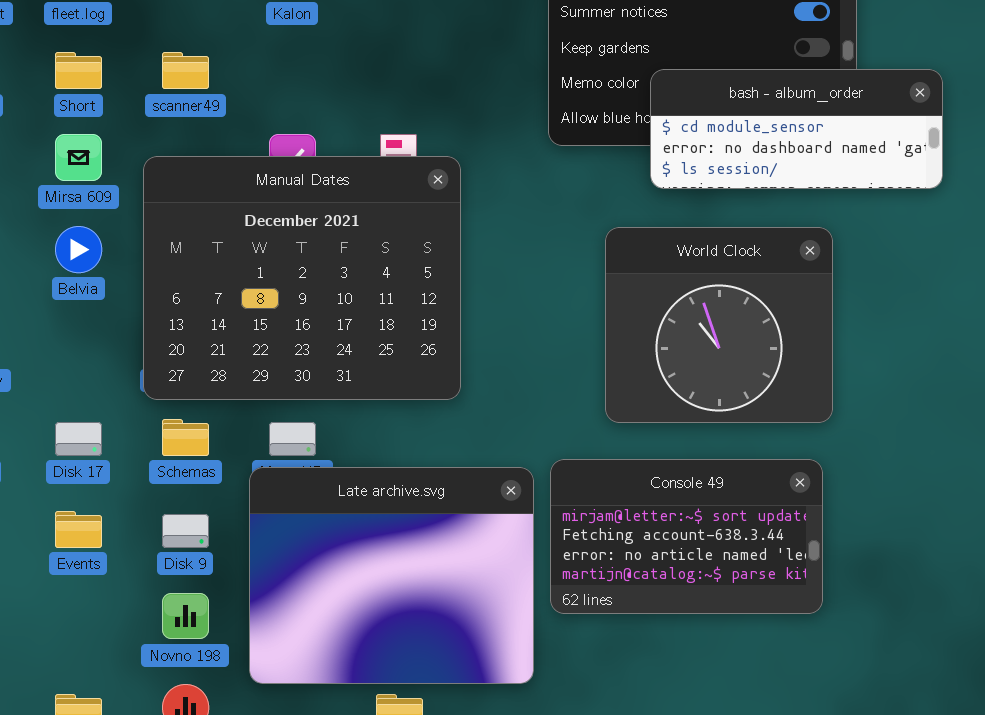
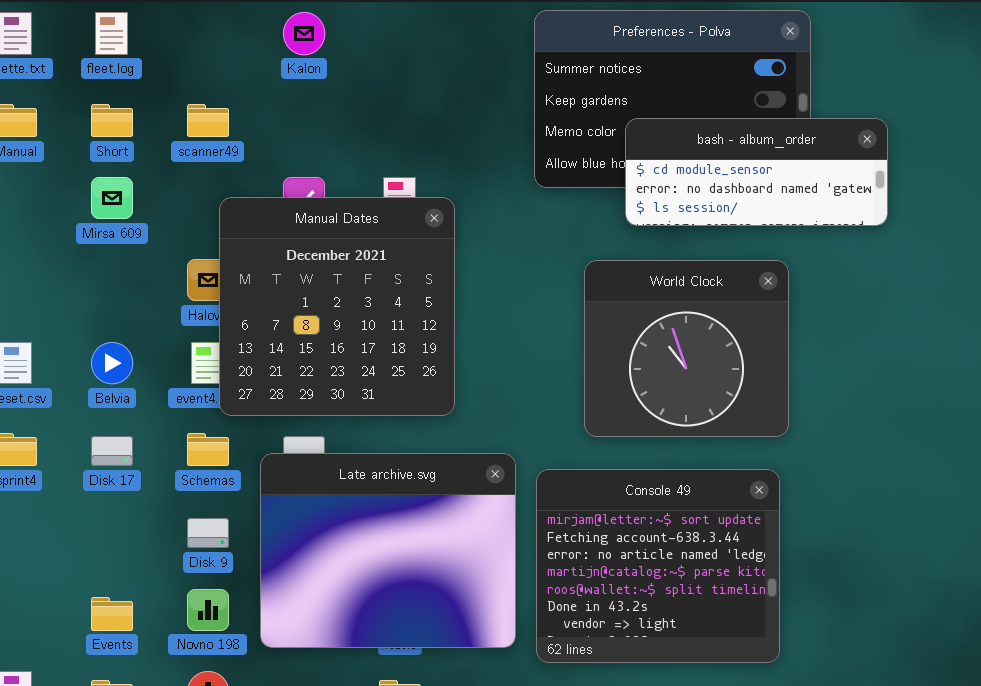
Manual Dates: [143,156,461,400] -> [219,197,455,416], resized
Belvia: [55,226,102,273] -> [91,342,133,384], moved
Console 49: [550,459,823,614] -> [536,469,780,663], resized
Late archive.svg: [249,467,534,684] -> [260,453,516,648], moved
Events: [55,511,102,548] -> [91,597,133,631], moved

